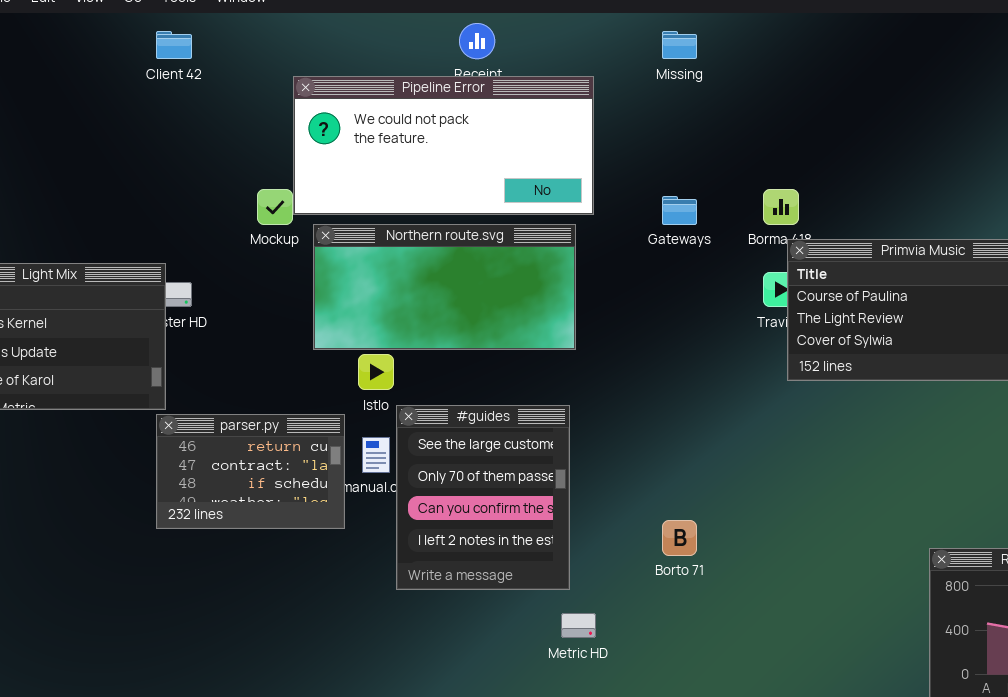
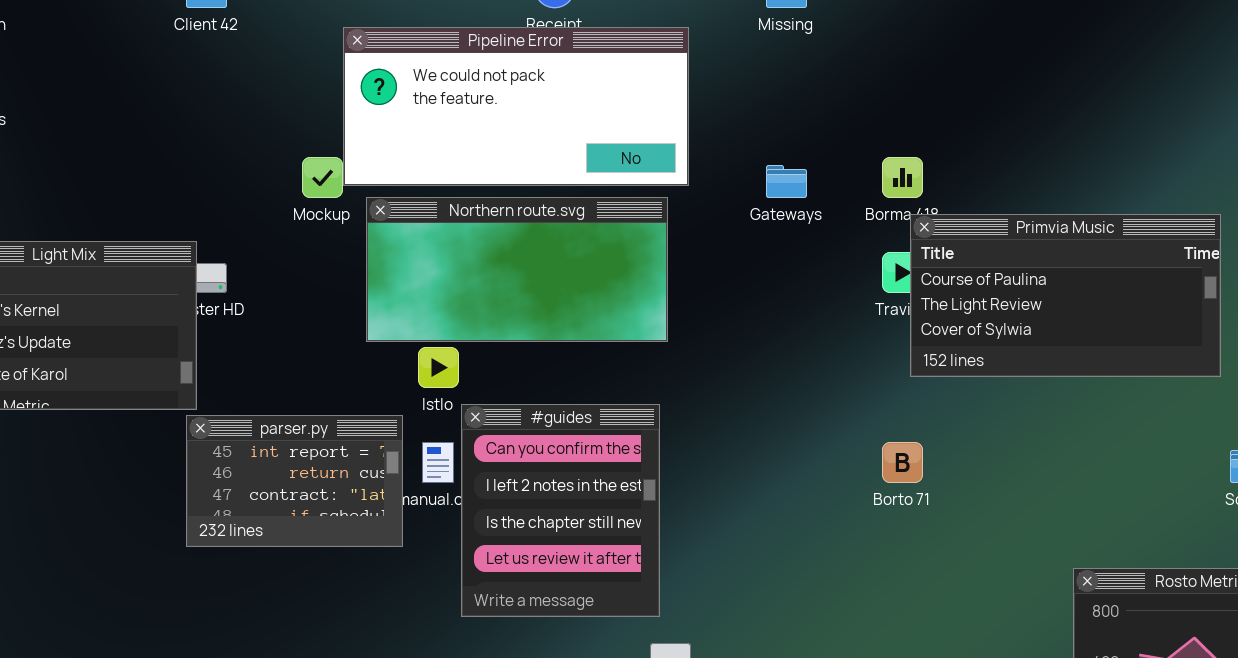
#guides: [396,405,570,590] -> [461,404,660,617], scrolled down 2 rows
parser.py: [156,414,345,529] -> [186,415,403,547], scrolled up 1 row
Borto 71: [662,520,697,556] -> [882,442,923,483], moved

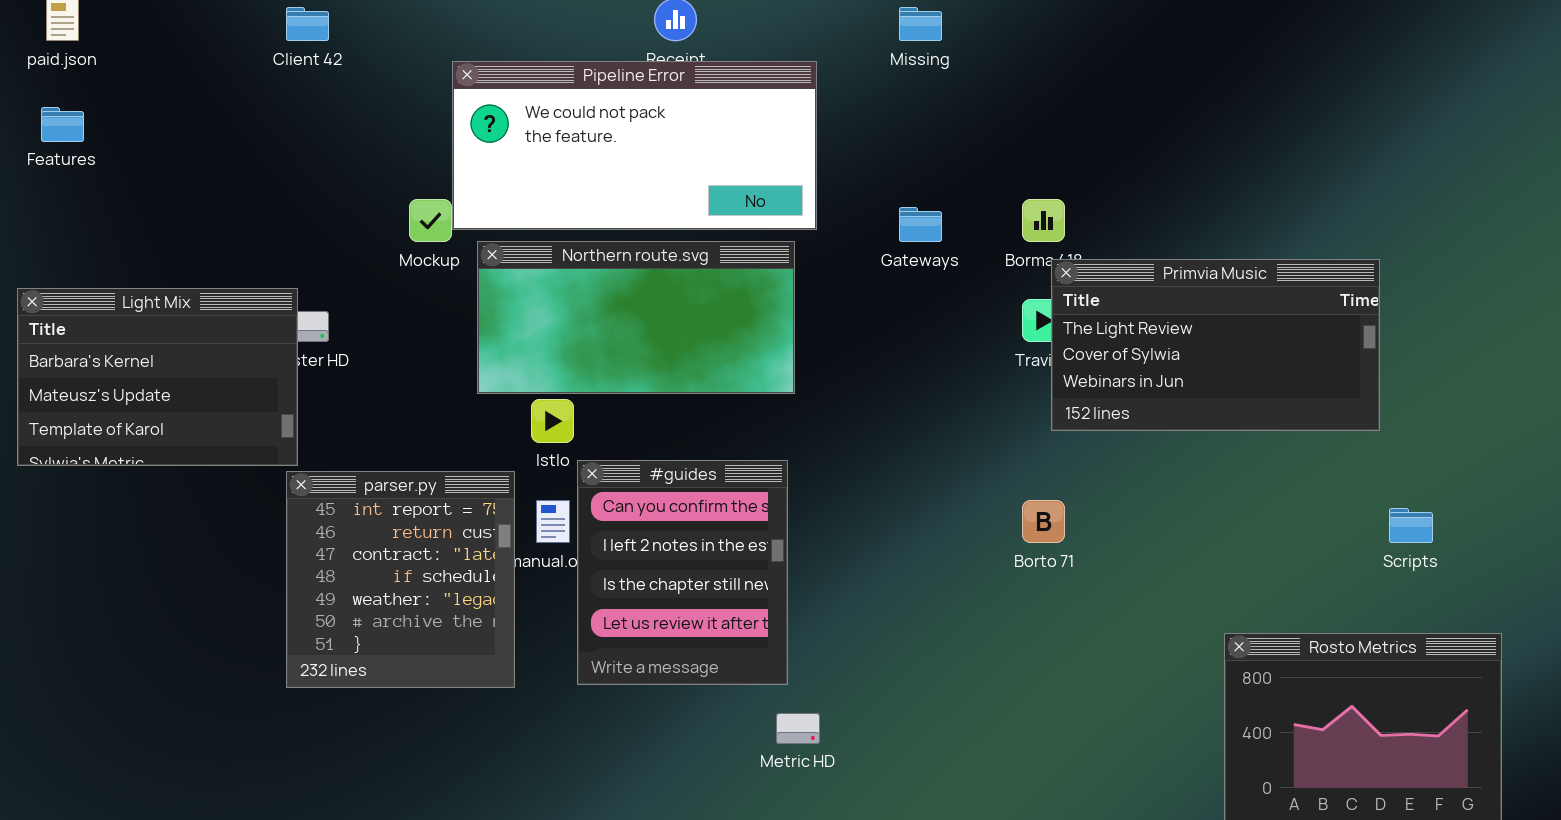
Primvia Music: [910,214,1221,377] -> [1051,259,1380,431], scrolled down 1 row
parser.py: [186,415,403,547] -> [286,471,515,688], resized

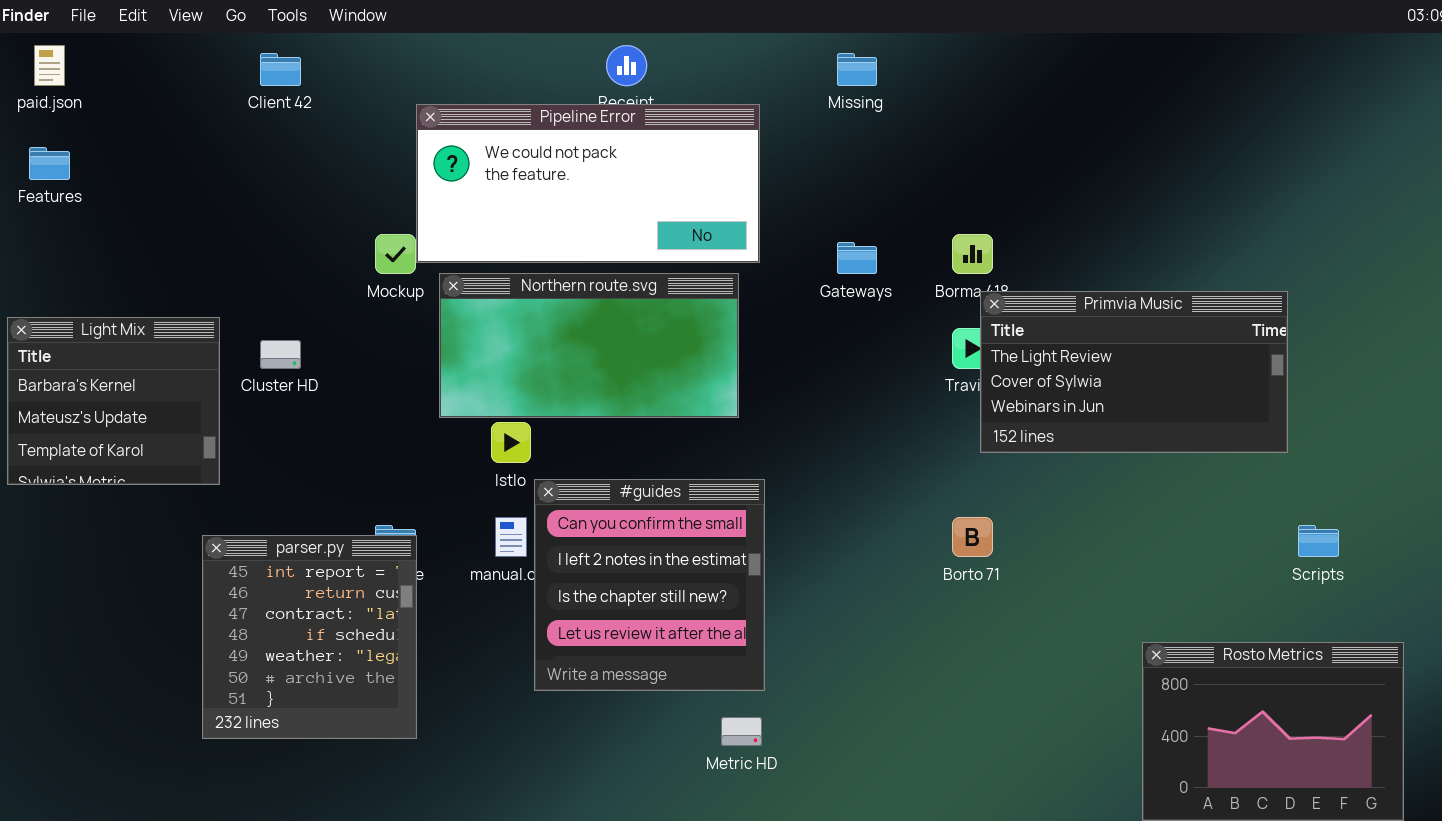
Light Mix: [17,288,298,466] -> [7,317,220,485], resized
#guides: [577,460,788,685] -> [534,479,765,691], resized
parser.py: [286,471,515,688] -> [202,535,417,739], moved

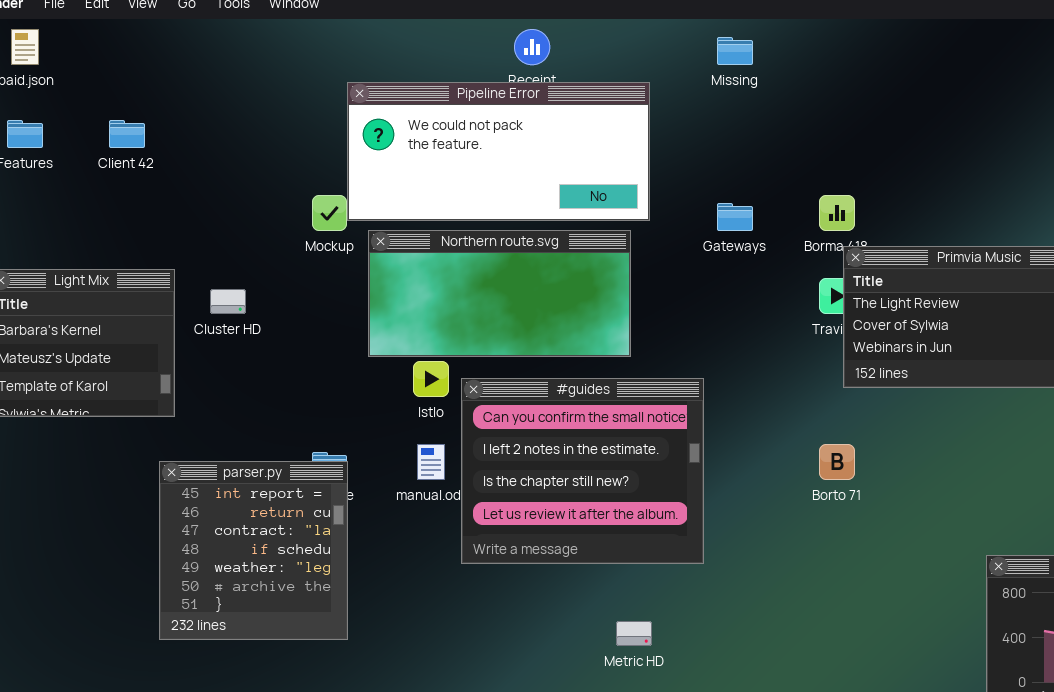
Client 42: [260,53,301,86] -> [109,120,145,148], moved
#guides: [534,479,765,691] -> [461,378,704,564], moved, resized

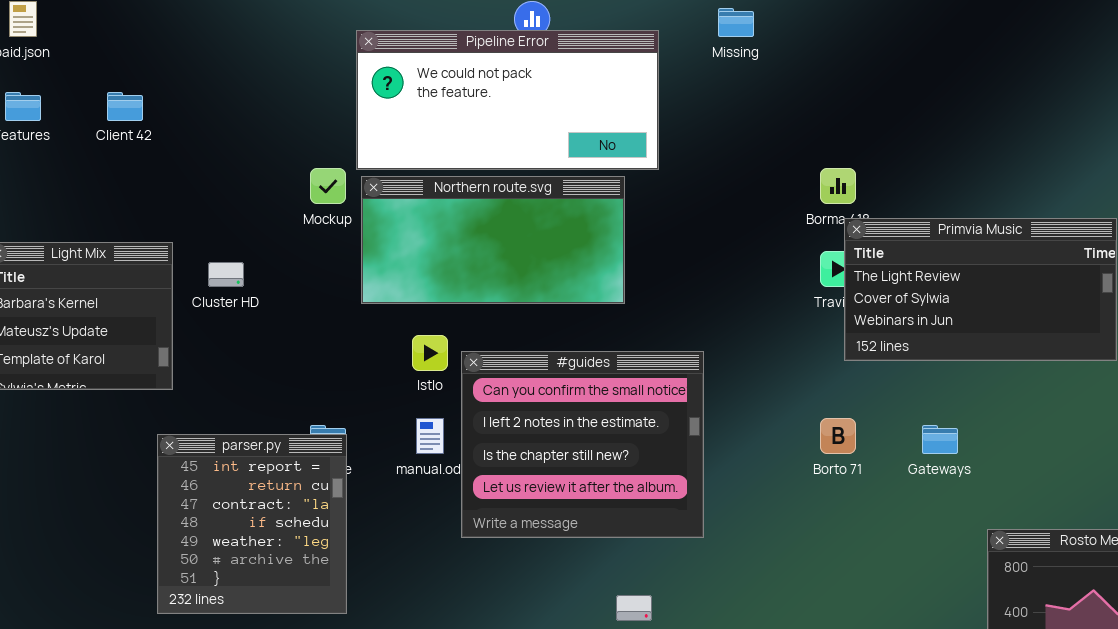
Pipeline Error: [347,82,650,221] -> [356,30,659,170], moved
Gateways: [717,203,753,231] -> [922,425,958,454], moved
Northern route.svg: [368,230,631,357] -> [361,176,625,304], moved

